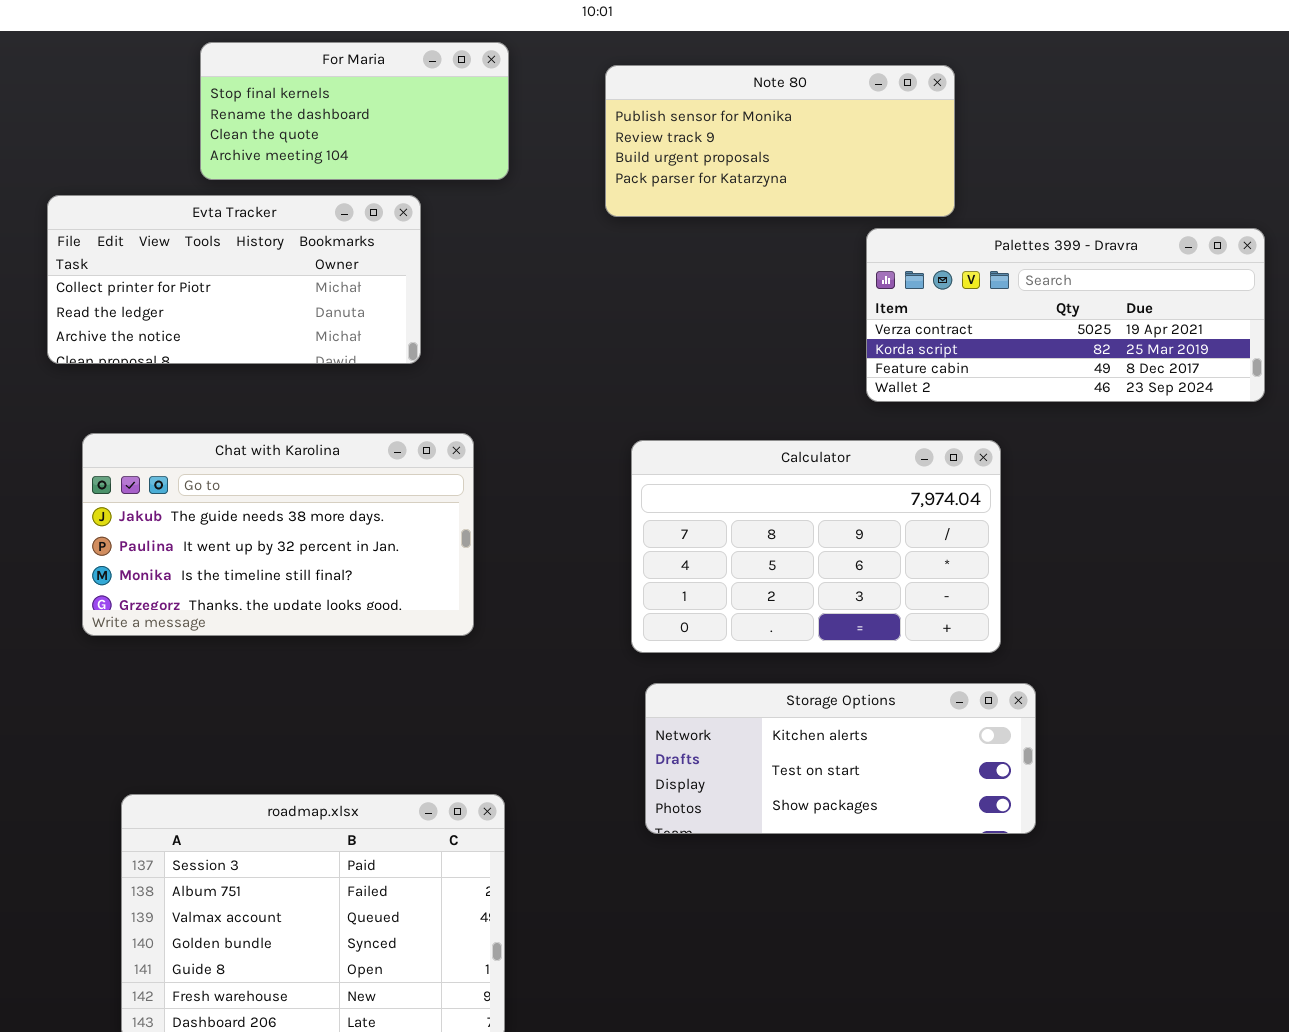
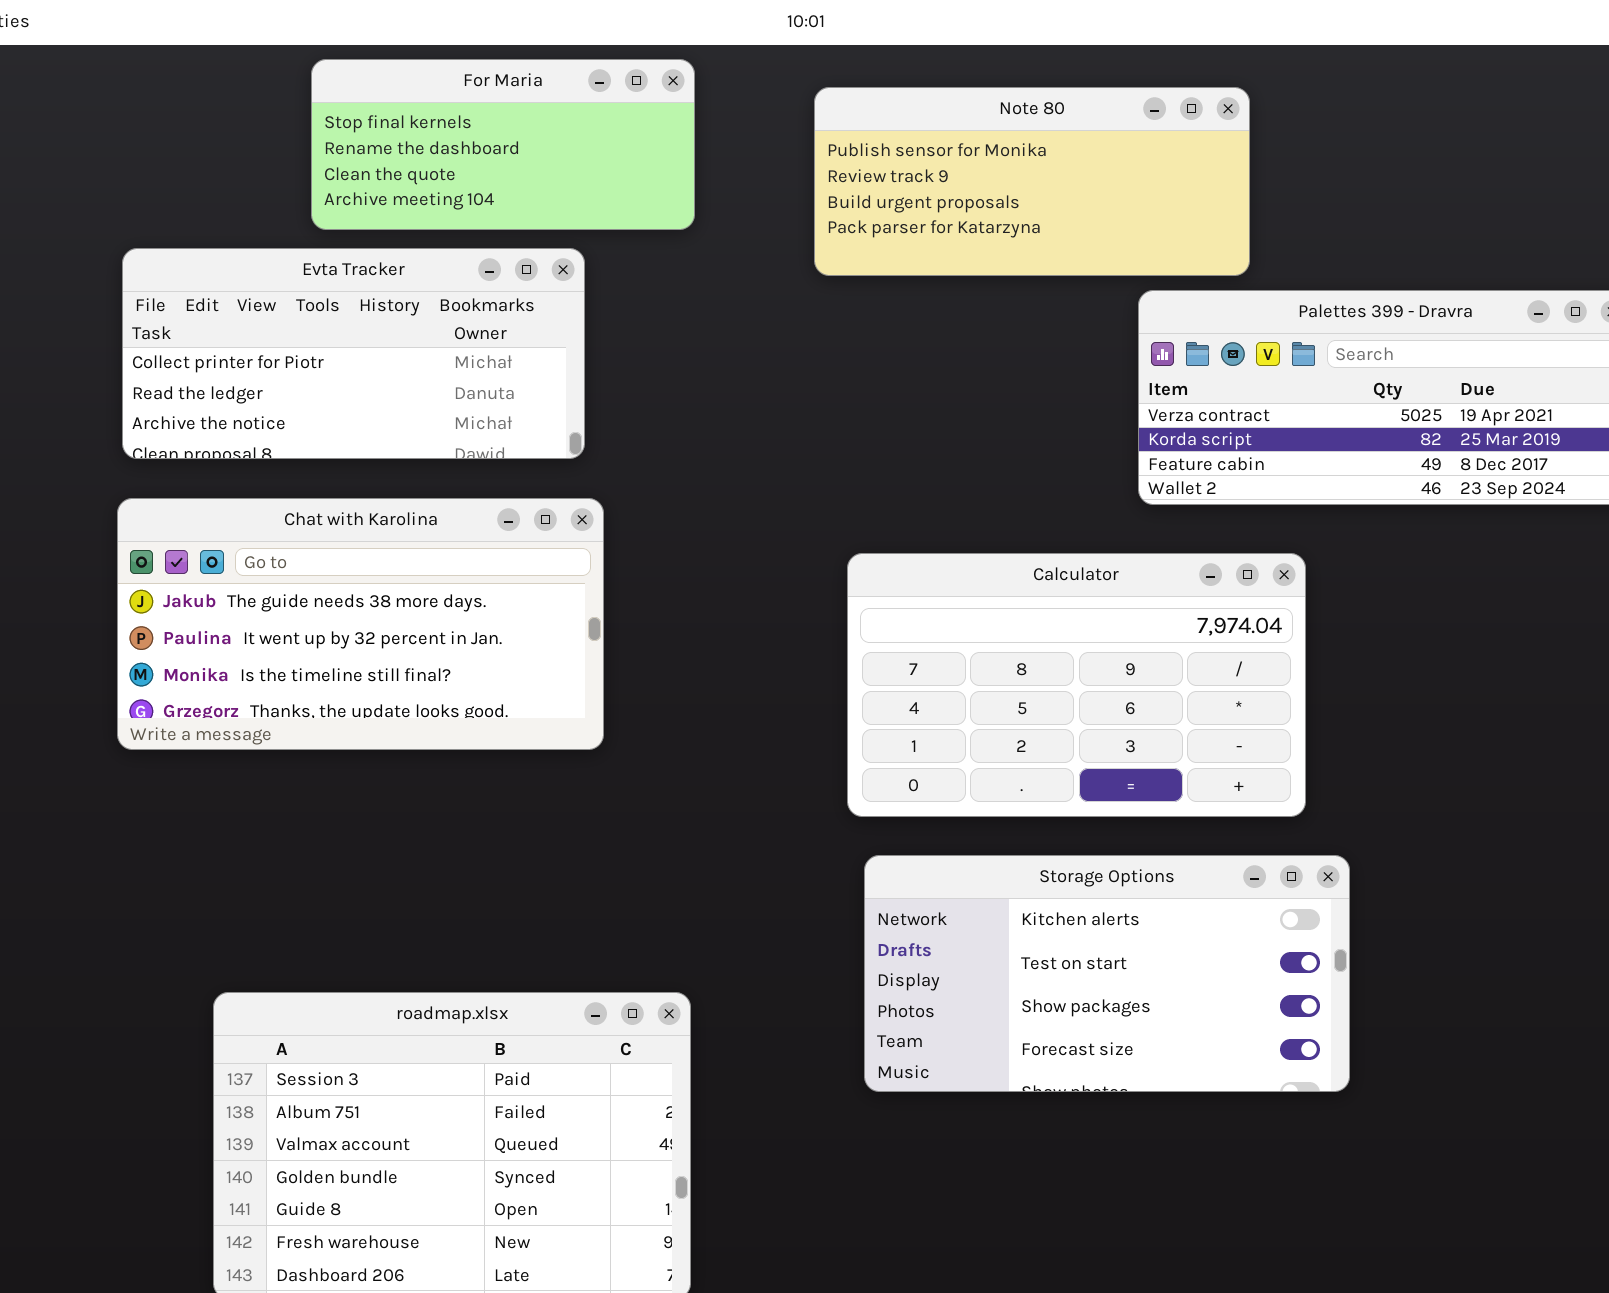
Chat with Karolina: [82,433,474,636] -> [117,498,604,750], moved
Storage Options: [645,683,1036,834] -> [864,855,1350,1092], resized

